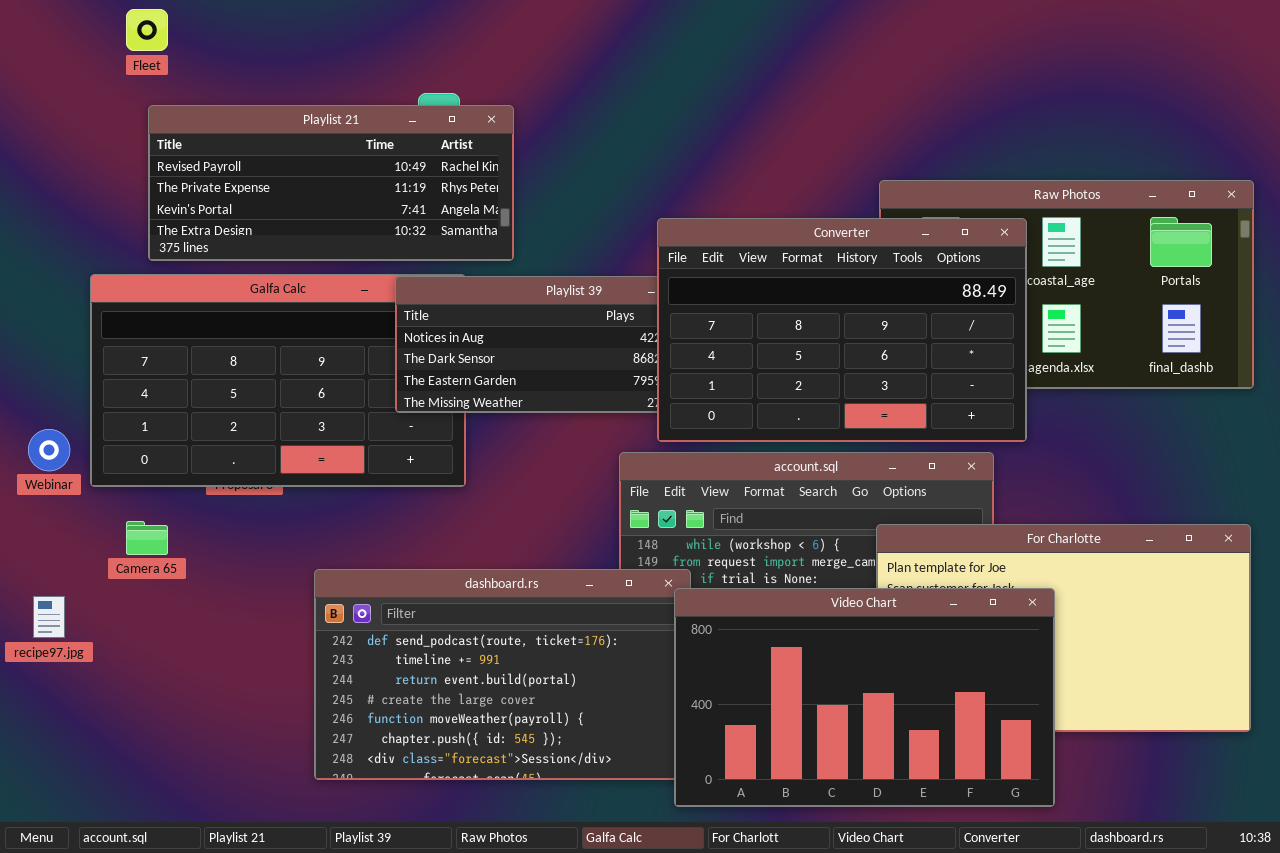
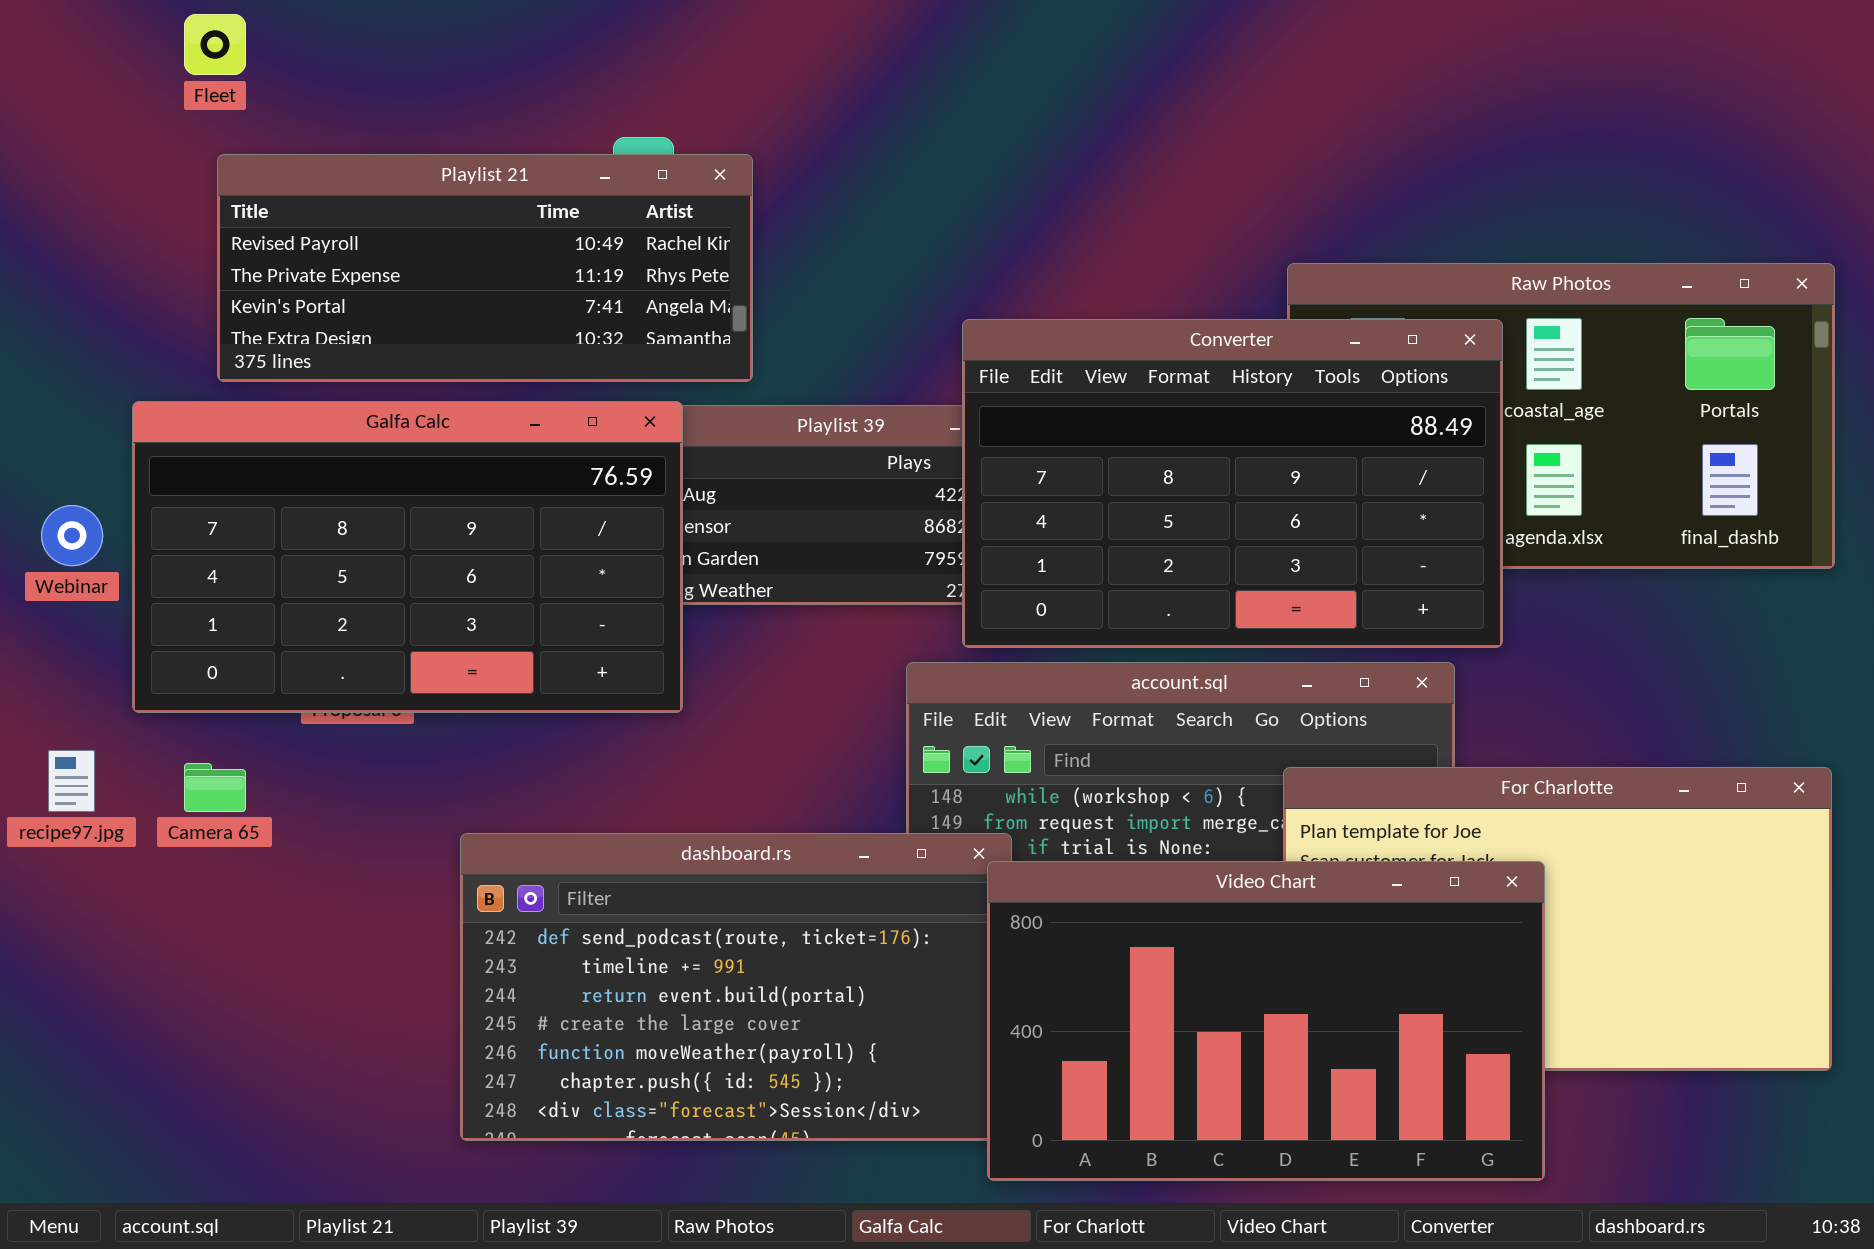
Galfa Calc: [90,274,466,487] -> [132,401,683,713], raised
Webinar: [28,429,70,471] -> [41,505,103,566], moved
recipe97.jpg: [33,596,65,638] -> [48,750,95,812], moved

